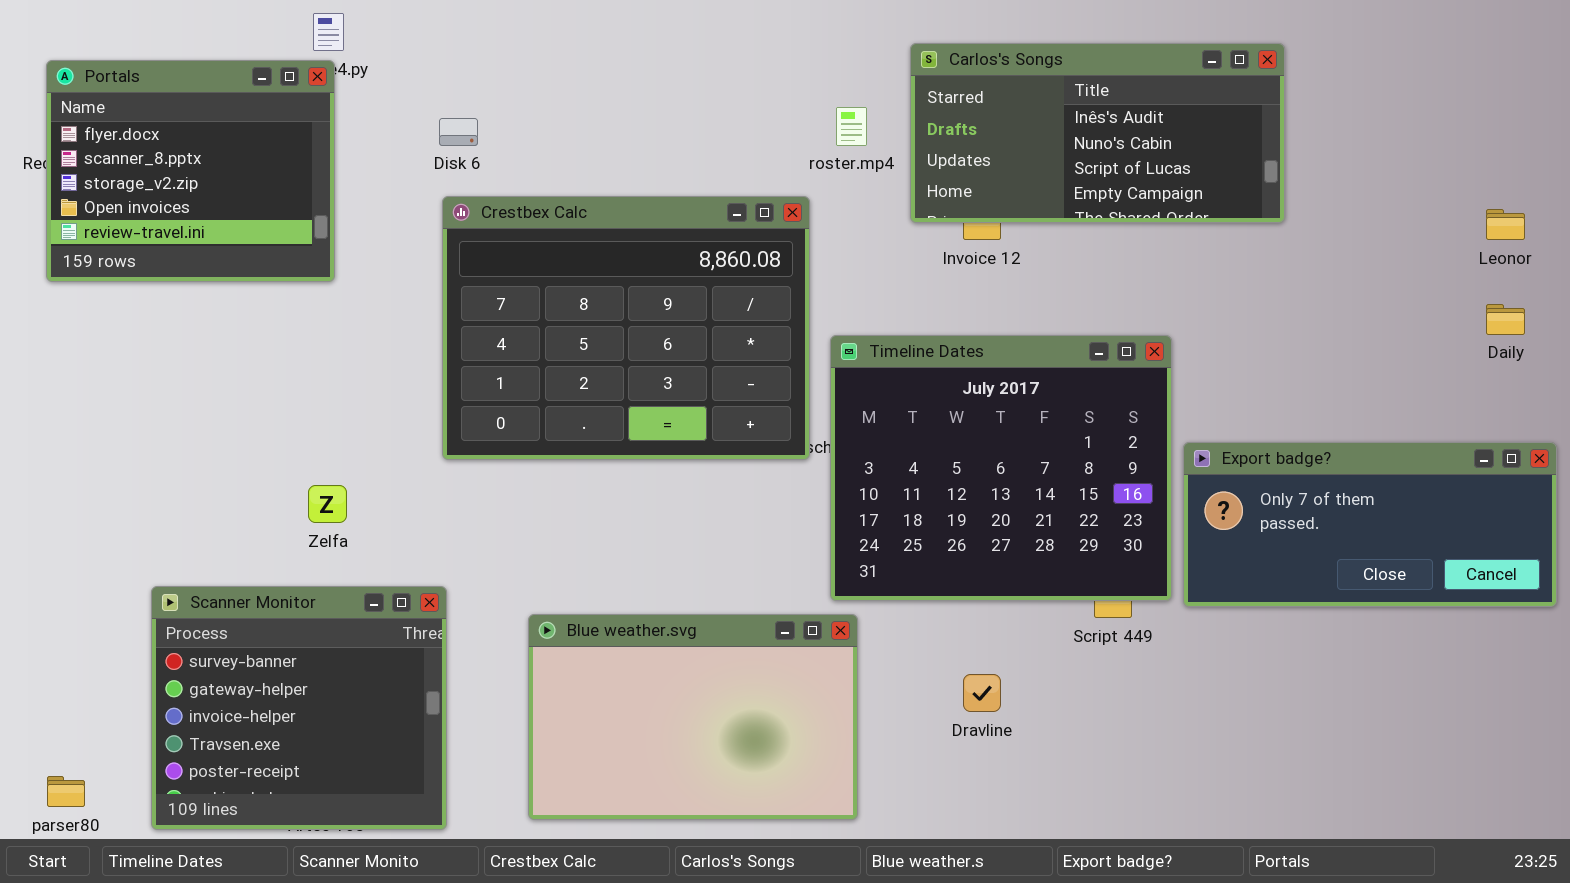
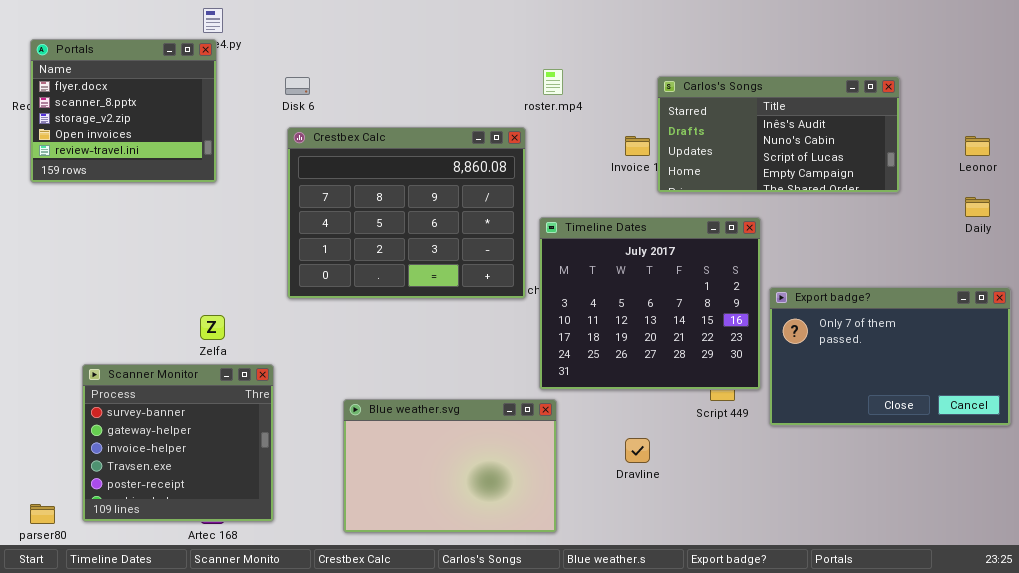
Carlos's Songs: [910,43,1285,223] -> [657,76,900,193], moved
Export badge?: [1183,442,1557,607] -> [769,287,1011,426], resized
Scanner Monitor: [151,586,447,830] -> [82,364,274,522], moved

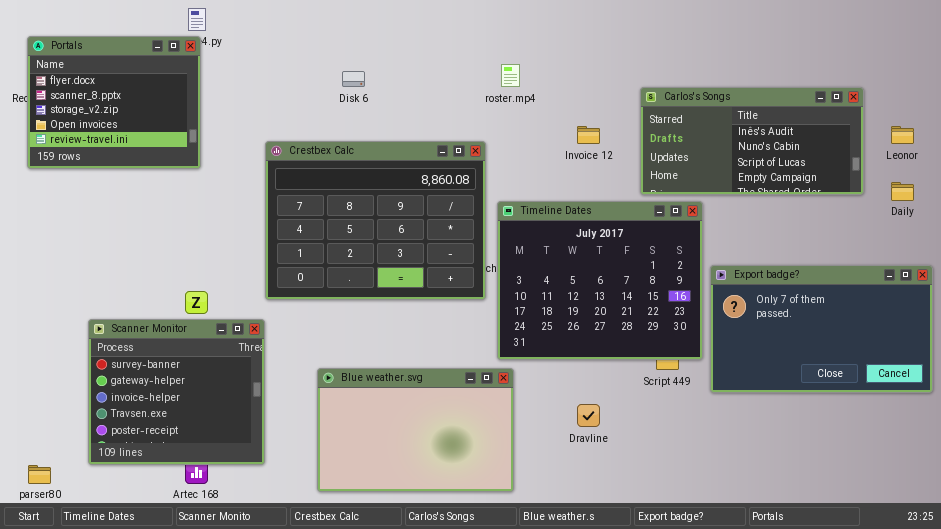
Carlos's Songs: [657,76,900,193] -> [640,87,864,195], moved
Disk 6: [285,77,310,95] -> [342,71,365,87], moved
Crestbex Calc: [287,127,526,299] -> [265,141,486,300], moved
Scanner Monitor: [82,364,274,522] -> [88,319,265,465], moved

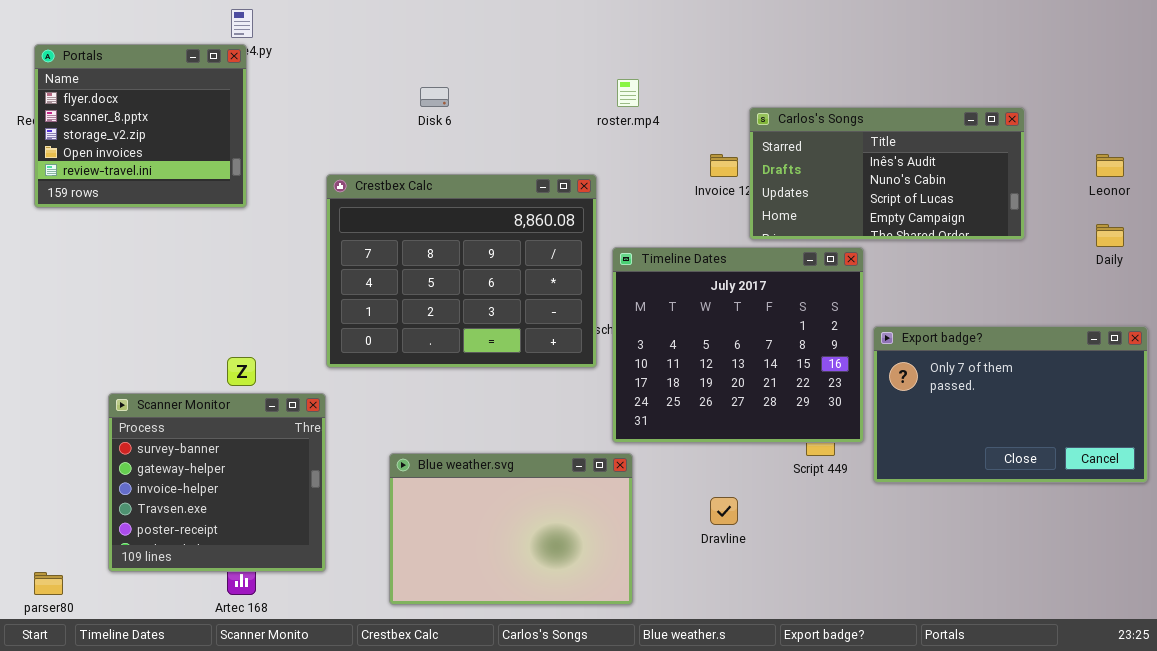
Carlos's Songs: [640,87,864,195] -> [749,107,1025,240], moved

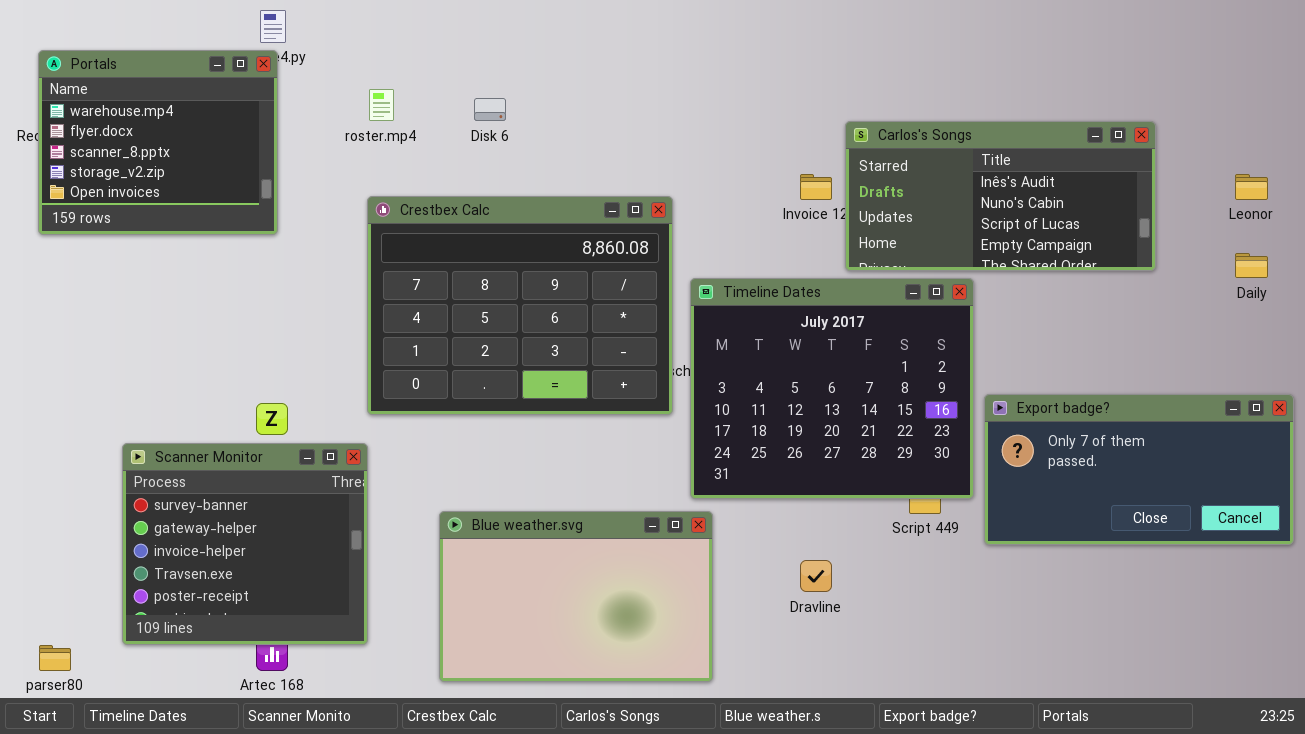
Portals: [34,44,247,208] -> [38,50,278,235], scrolled up 1 row
roster.mp4: [617,79,639,107] -> [369,89,394,121], moved
Export badge?: [873,326,1148,483] -> [984,394,1294,545], resized

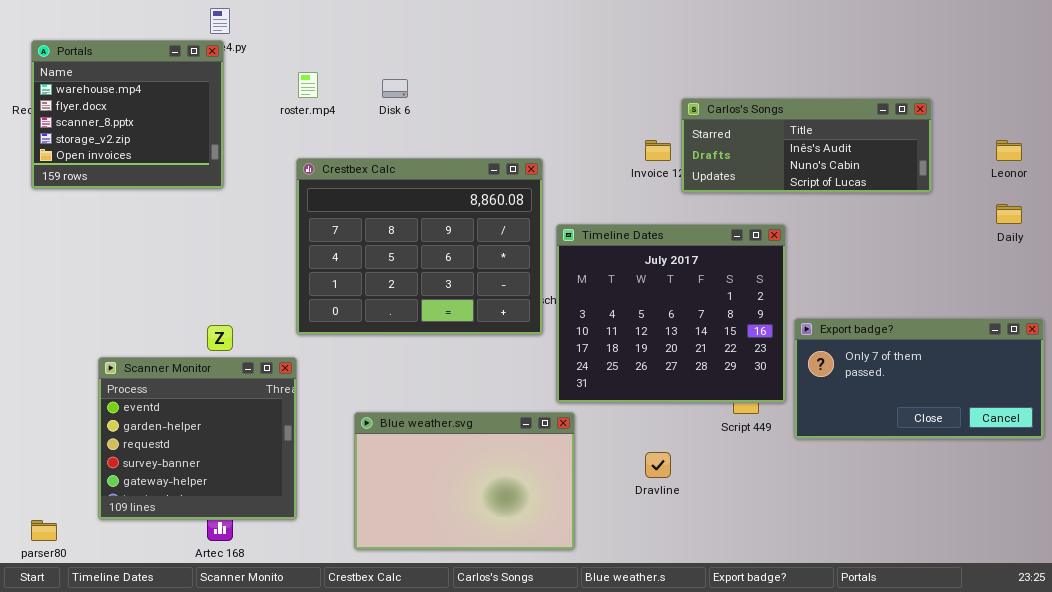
Carlos's Songs: [845,121,1156,271] -> [681,98,932,193], resized
Scanner Monitor: [122,443,368,645] -> [98,357,297,520], scrolled up 3 rows

